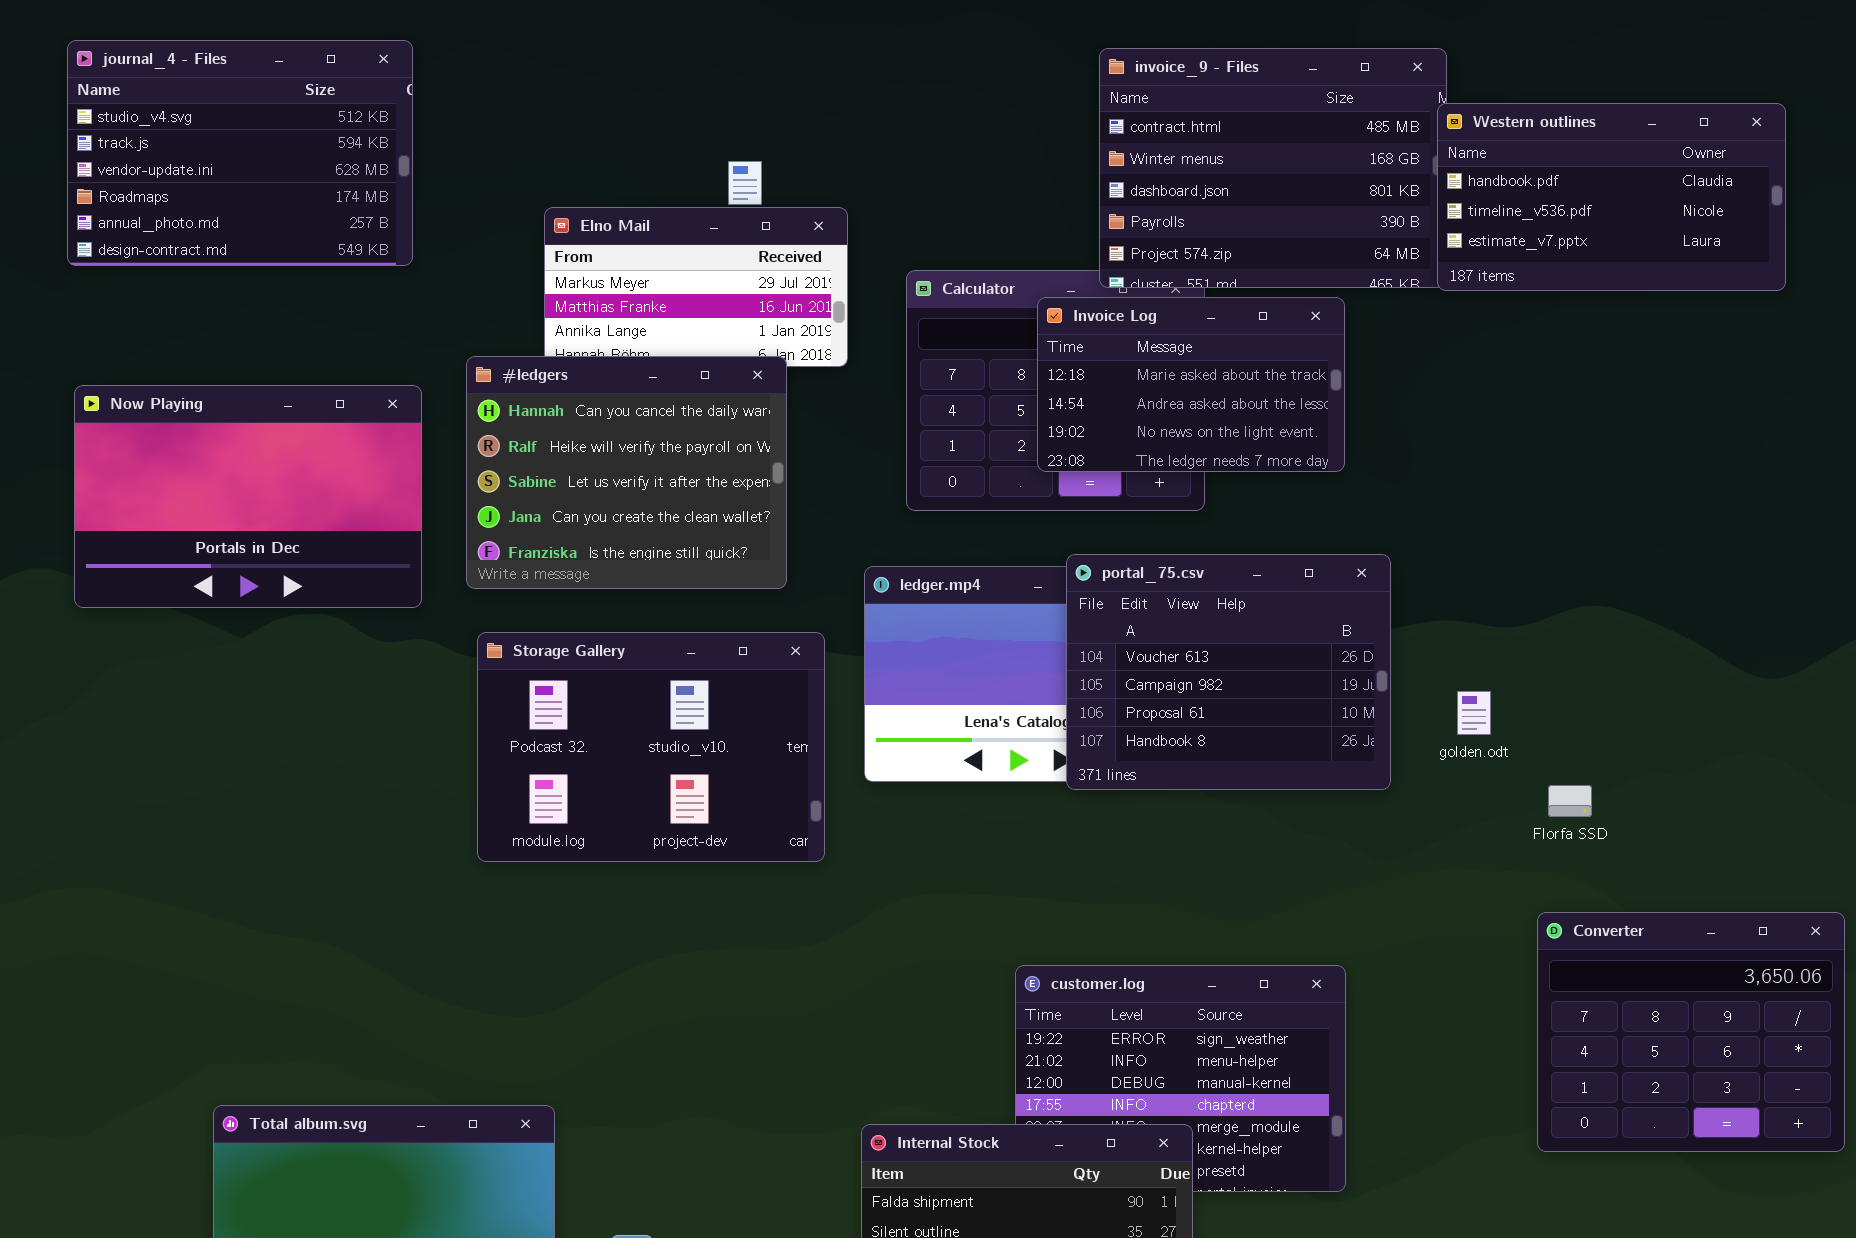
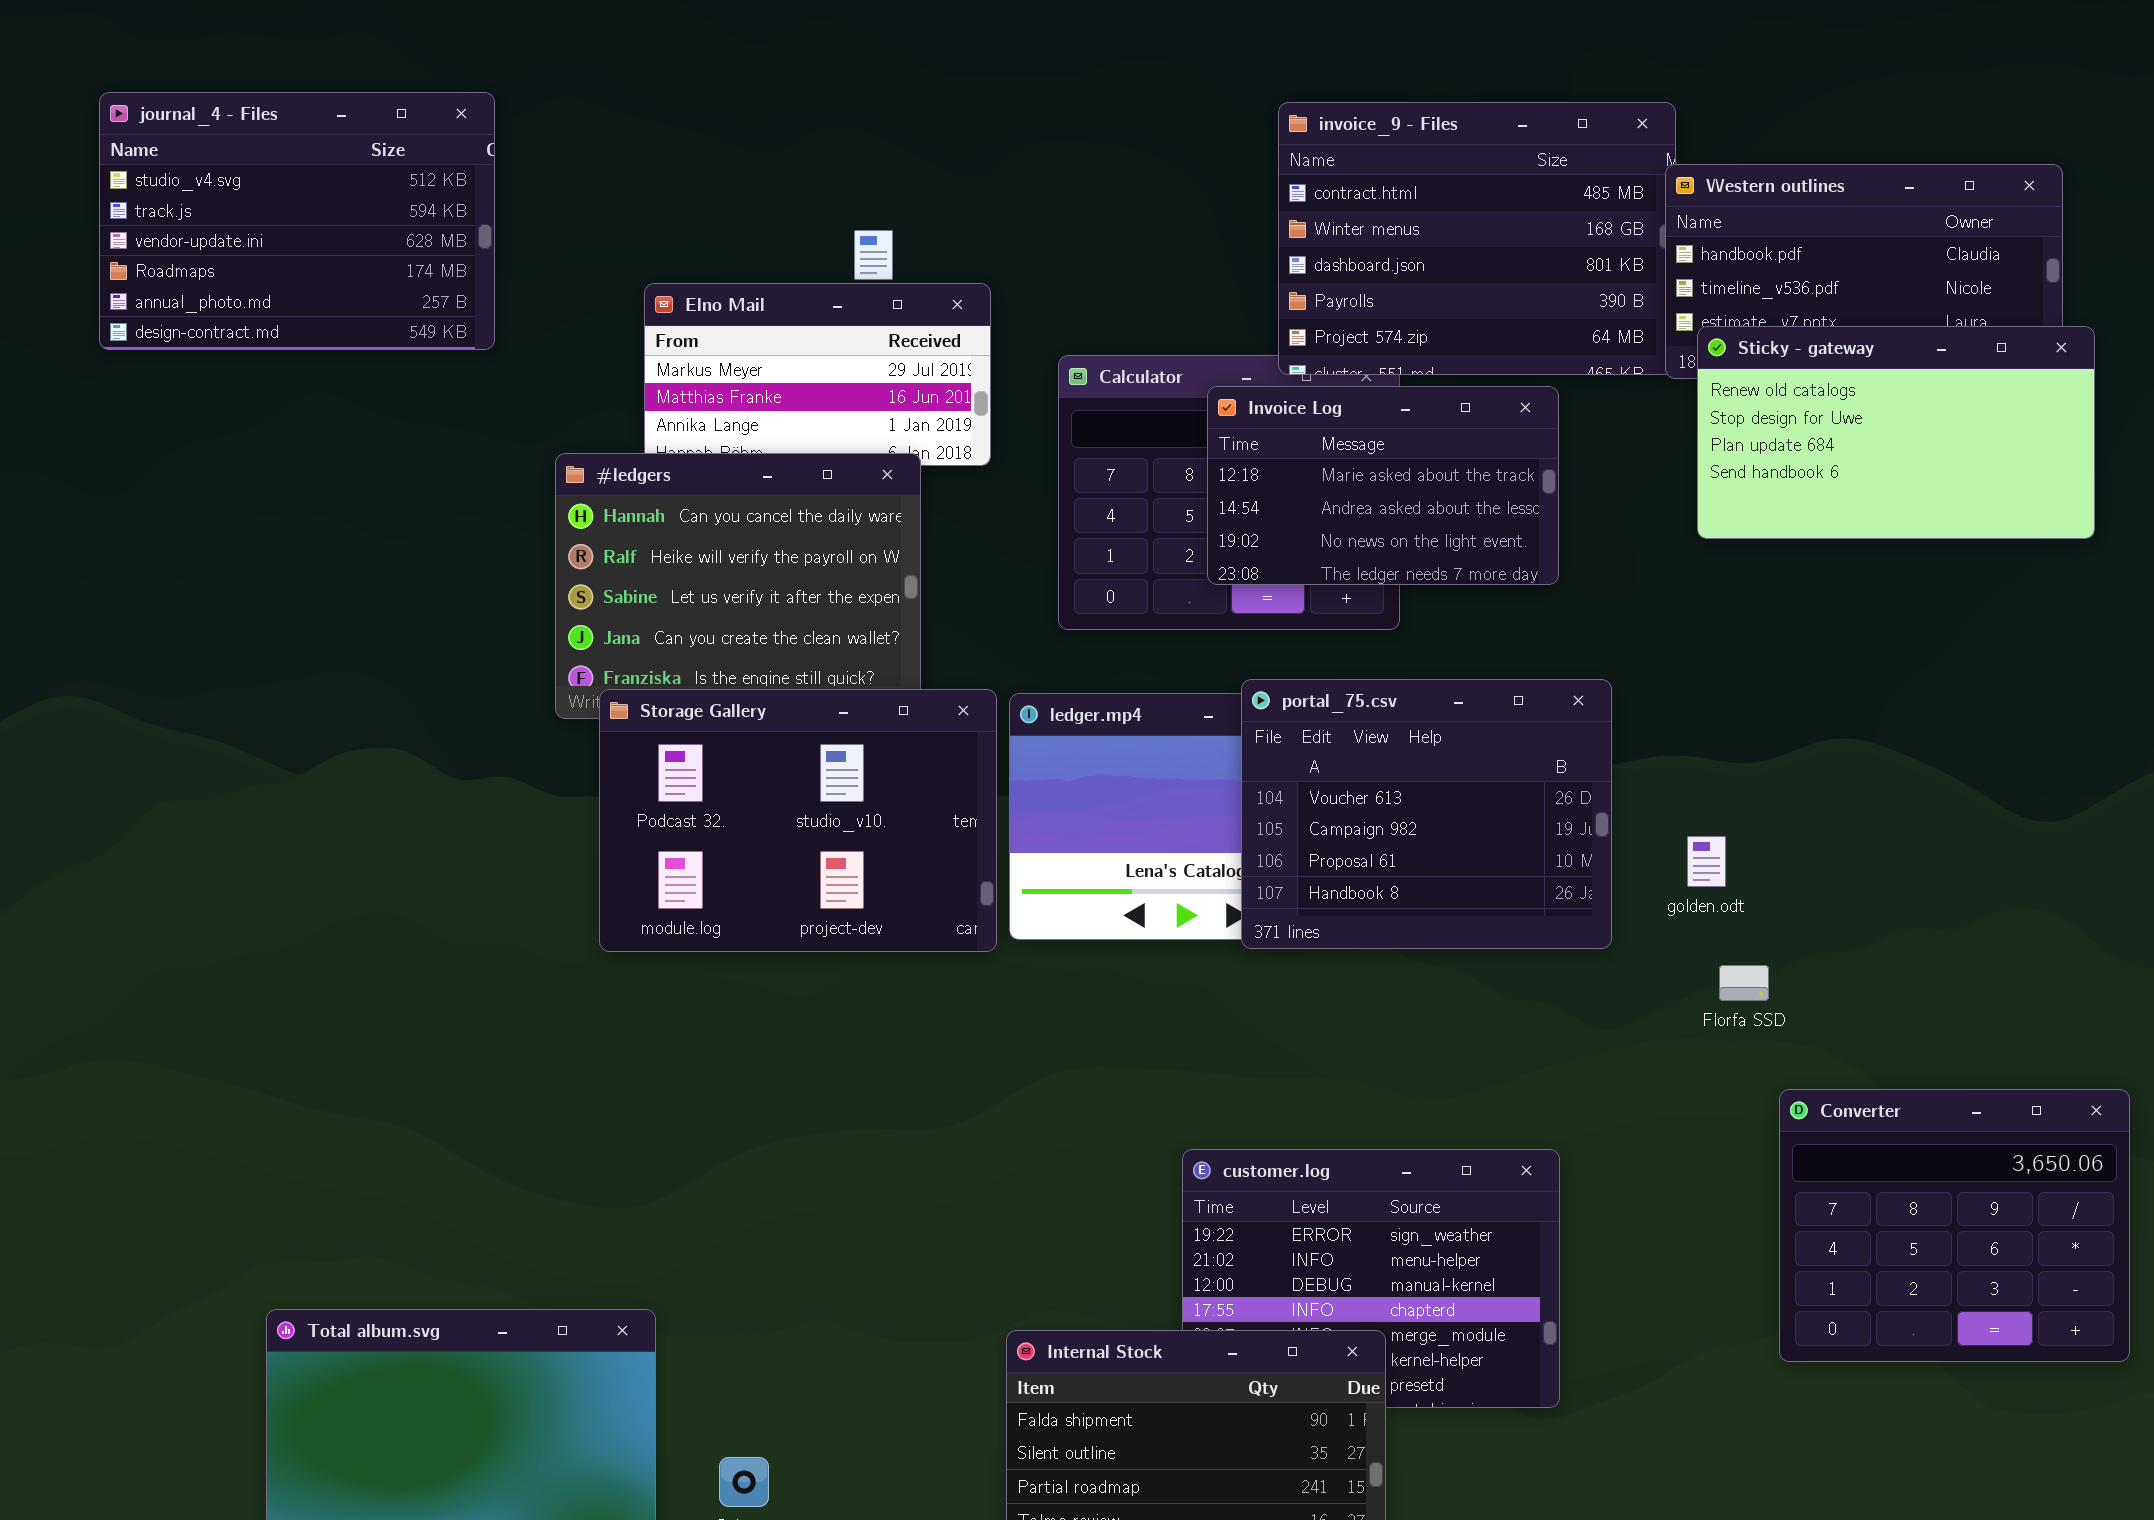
Sticky - gateway: none -> [1697,326,2095,539], opened
Now Playing: [74,385,422,608] -> none, closed
Storage Gallery: [477,632,825,862] -> [599,689,997,952], moved
Florfa SSD: [1548,785,1592,817] -> [1719,965,1769,1001], moved

